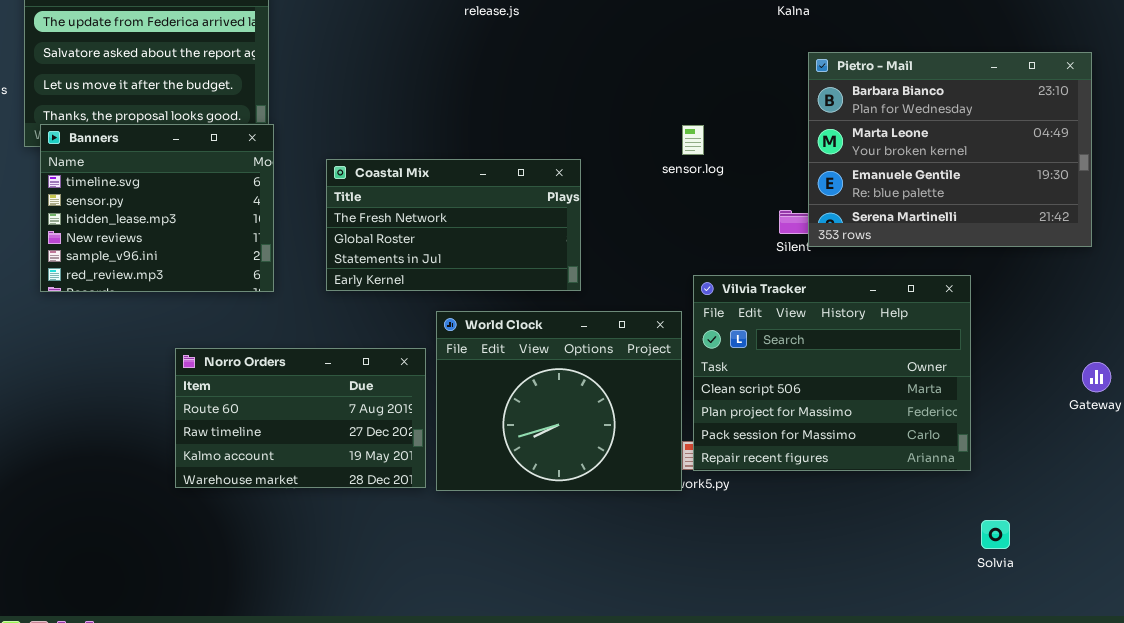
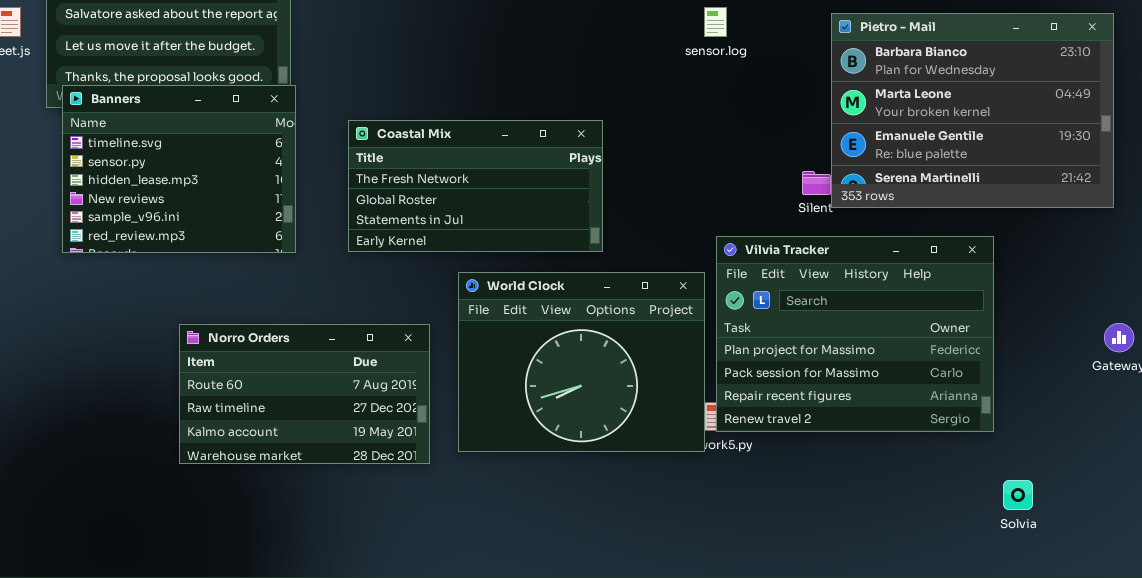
sensor.log: [682,125,704,155] -> [704,7,727,37], moved
Vilvia Tracker: [693,275,971,471] -> [716,236,994,432], scrolled down 1 row
Norro Orders: [175,348,426,488] -> [179,324,430,464], moved

